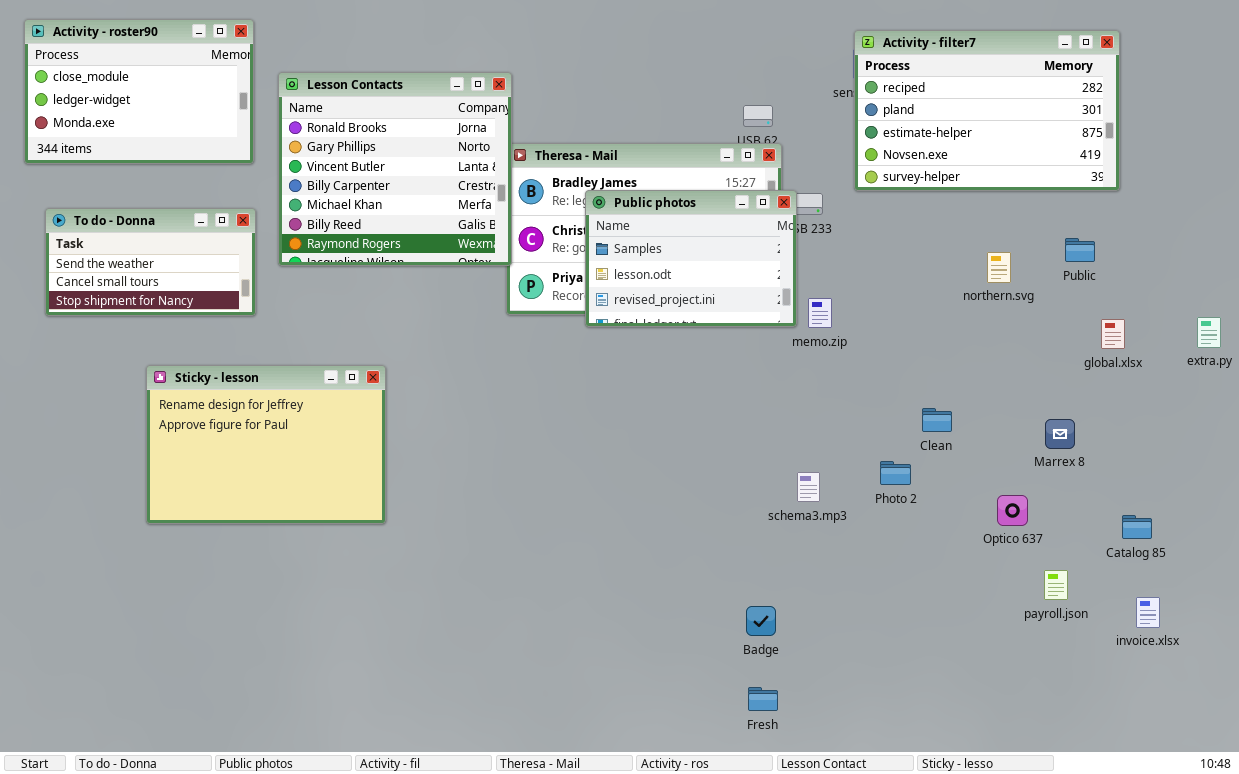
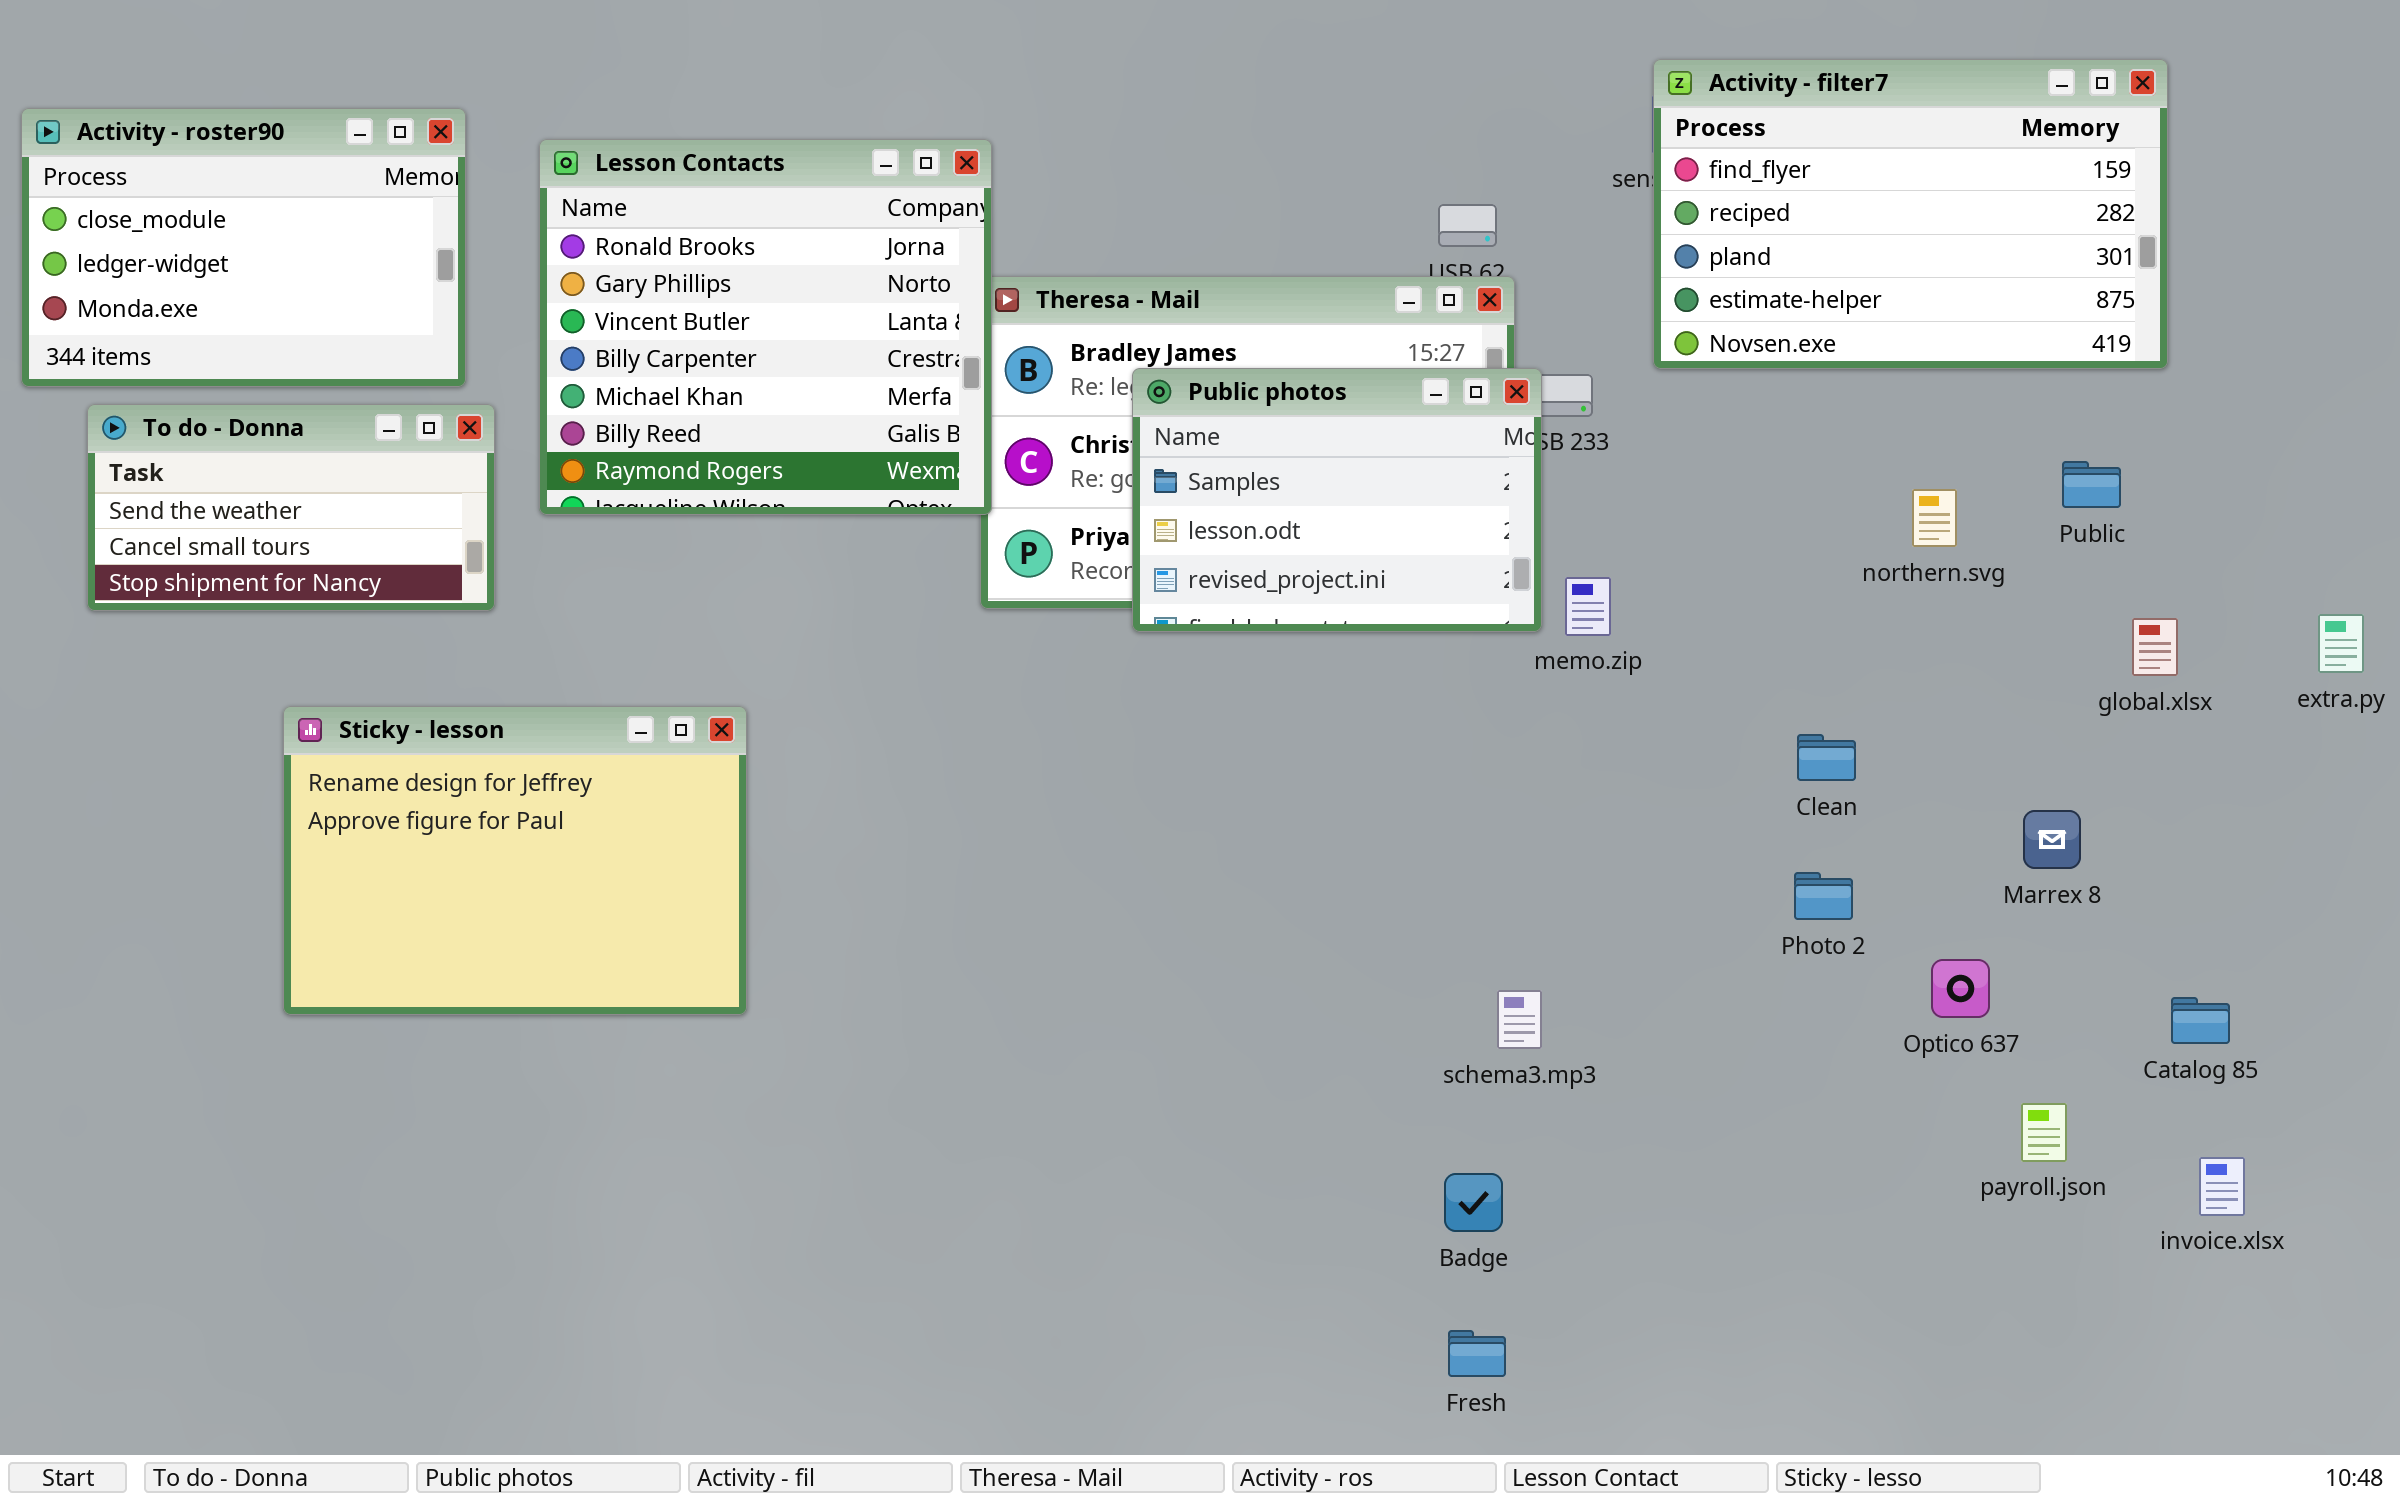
Activity - roster90: [24,19,254,164] -> [21,108,466,387], moved
Activity - filter7: [854,30,1120,191] -> [1653,59,2168,369], scrolled up 1 row
Clean: [922,408,952,432] -> [1797,734,1856,781], moved
Photo 2: [880,461,911,485] -> [1794,872,1853,920], moved
schema3.mp3: [797,472,820,502] -> [1497,990,1542,1049], moved

